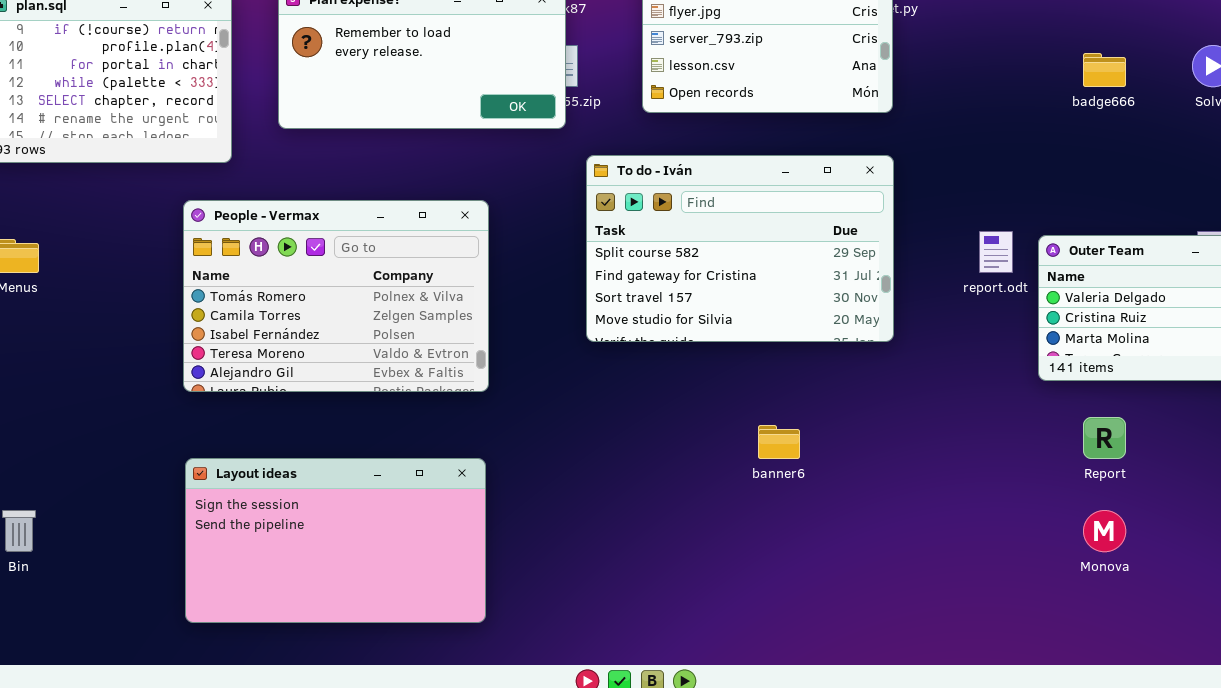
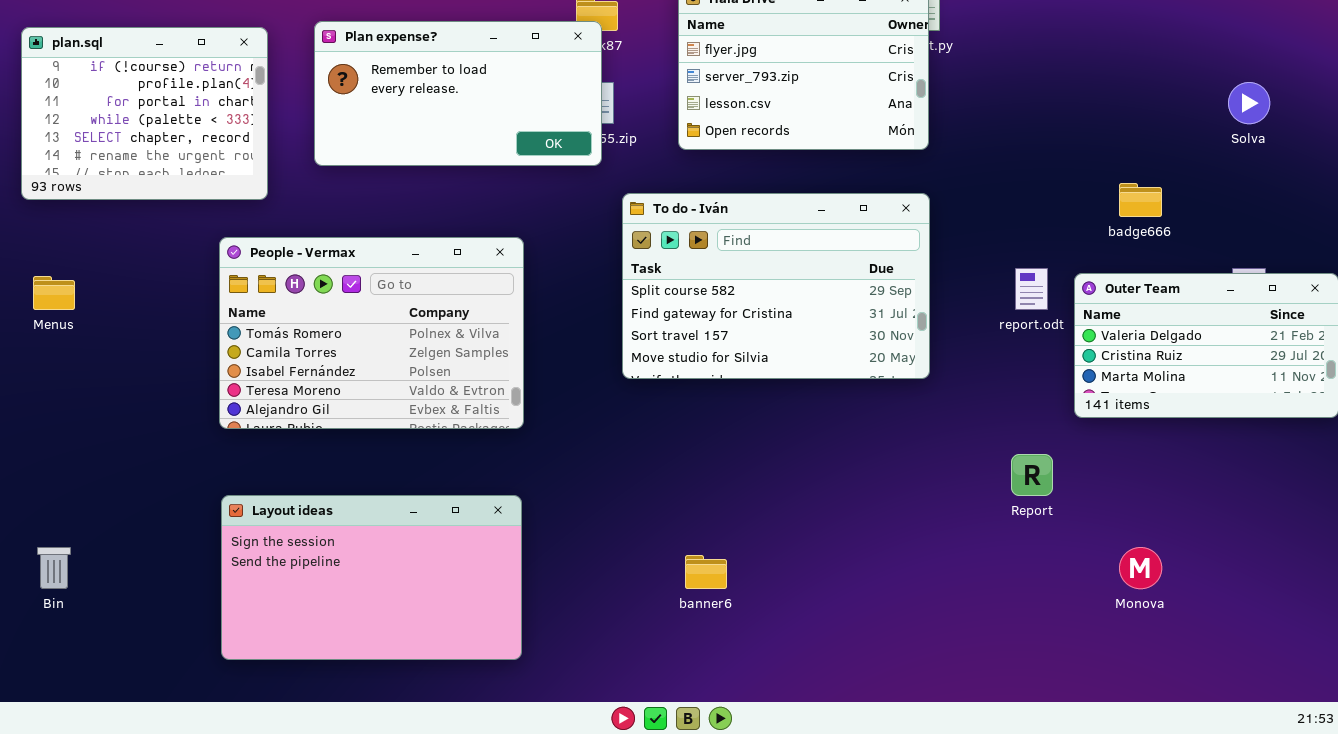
badge666: [1083,53,1126,87] -> [1119,183,1162,217], moved
Report: [1083,417,1126,459] -> [1011,454,1053,496], moved
banner6: [758,425,800,459] -> [685,555,727,589], moved

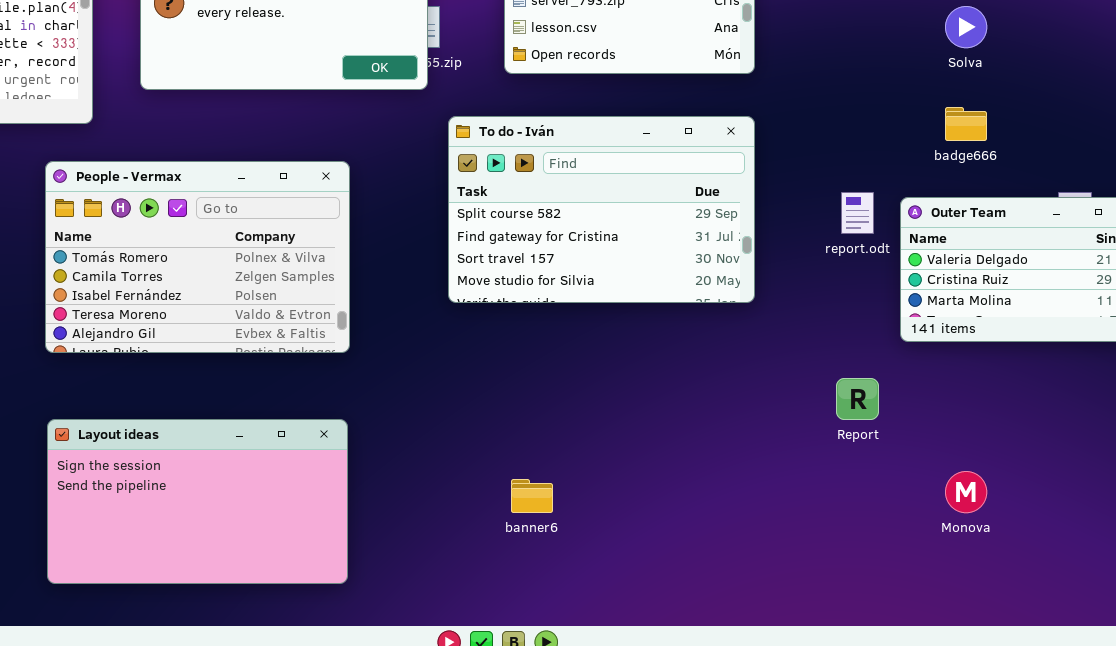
Solva: [1228,82,1270,124] -> [945,6,987,48], moved

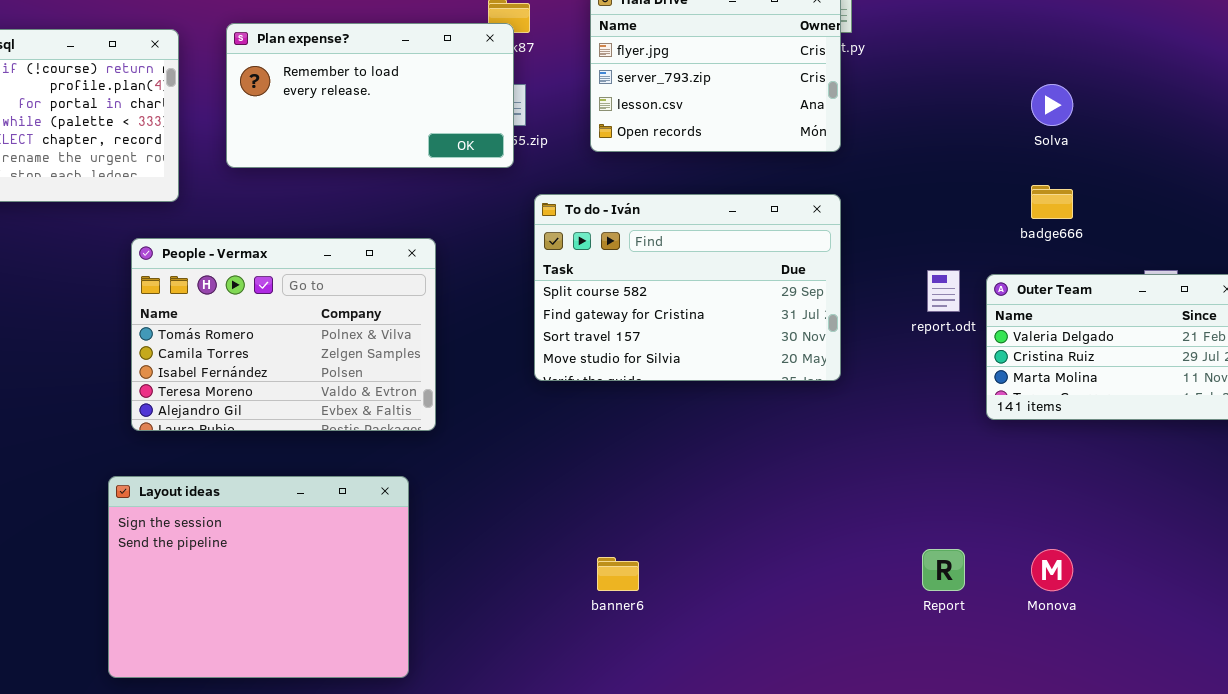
Report: [836,378,879,420] -> [922,549,965,591], moved
Layout ideas: [47,419,348,584] -> [108,476,409,678], moved, resized

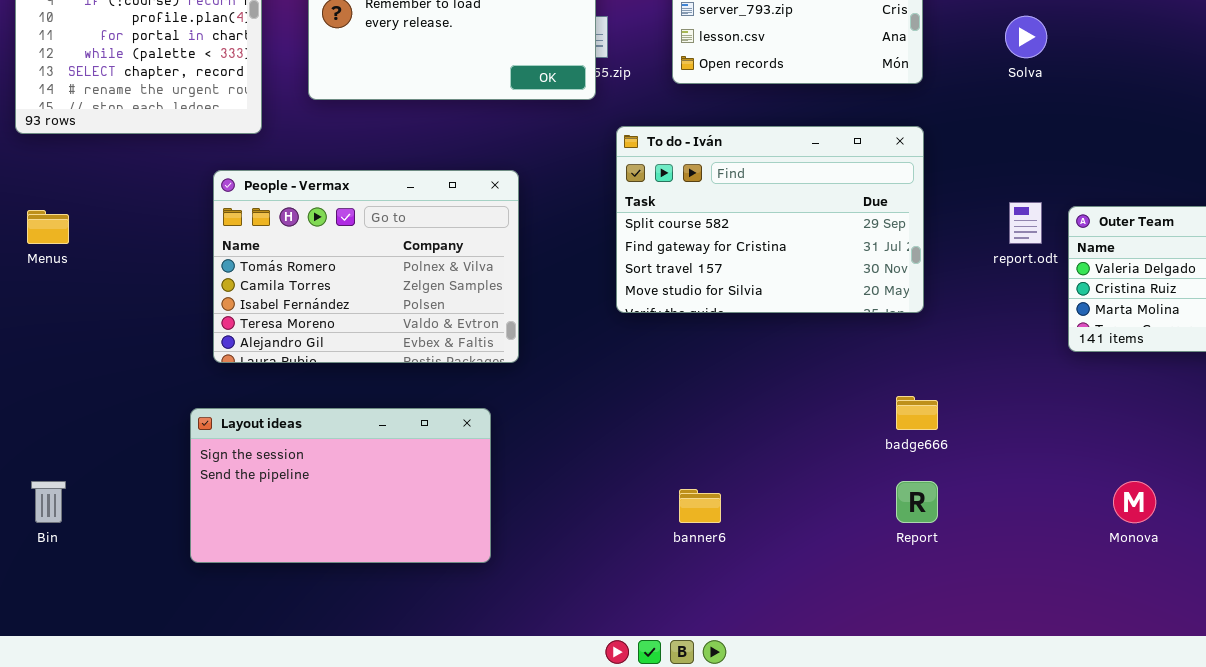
Solva: [1031,84,1073,126] -> [1005,16,1047,58], moved
badge666: [1031,185,1073,219] -> [896,396,938,430], moved
Layout ideas: [108,476,409,678] -> [190,408,491,563], resized
Report: [922,549,965,591] -> [896,481,938,523], moved

